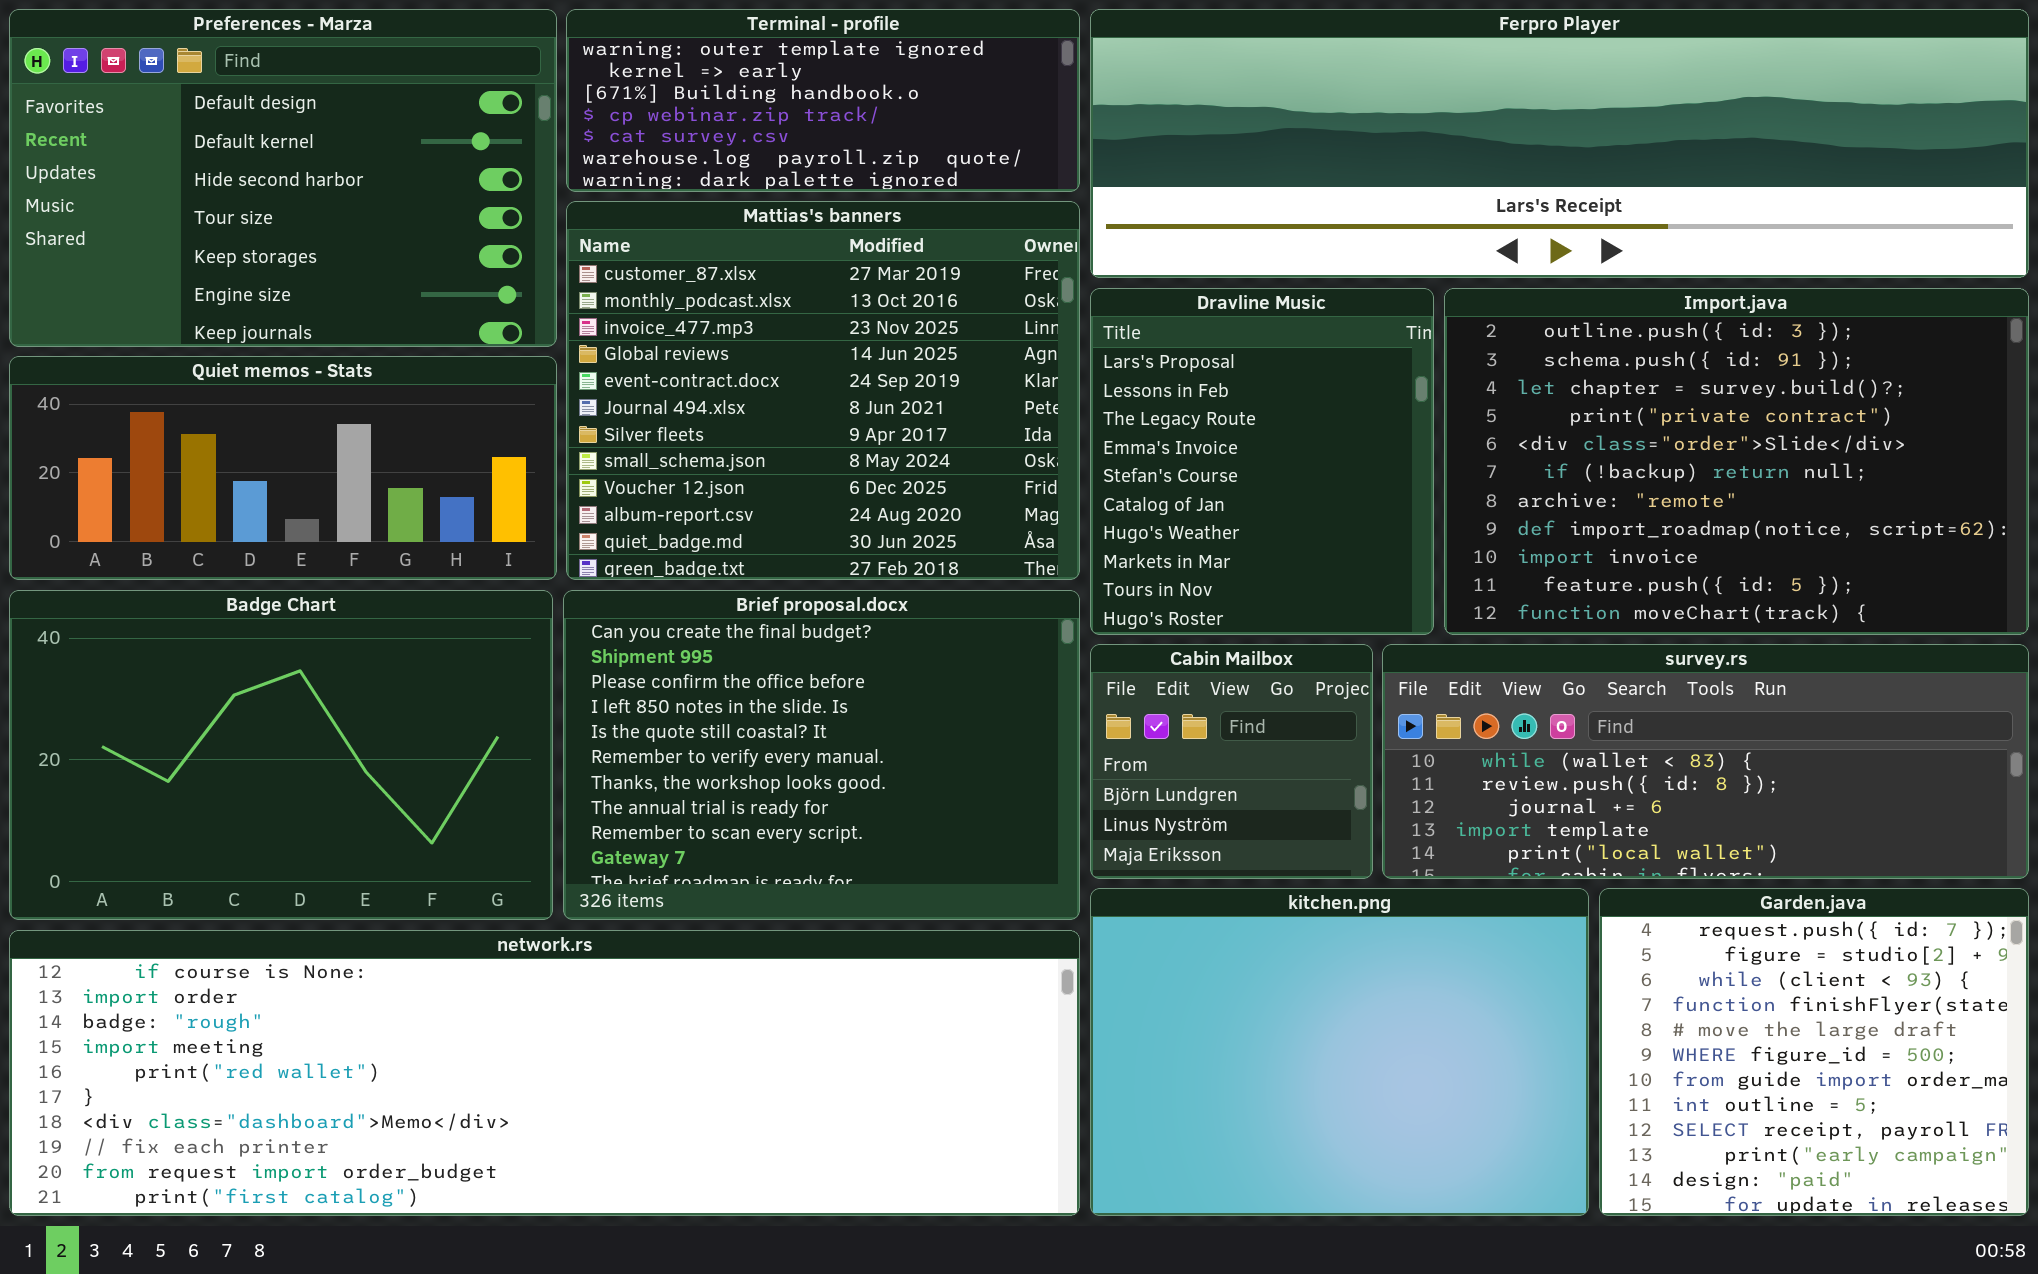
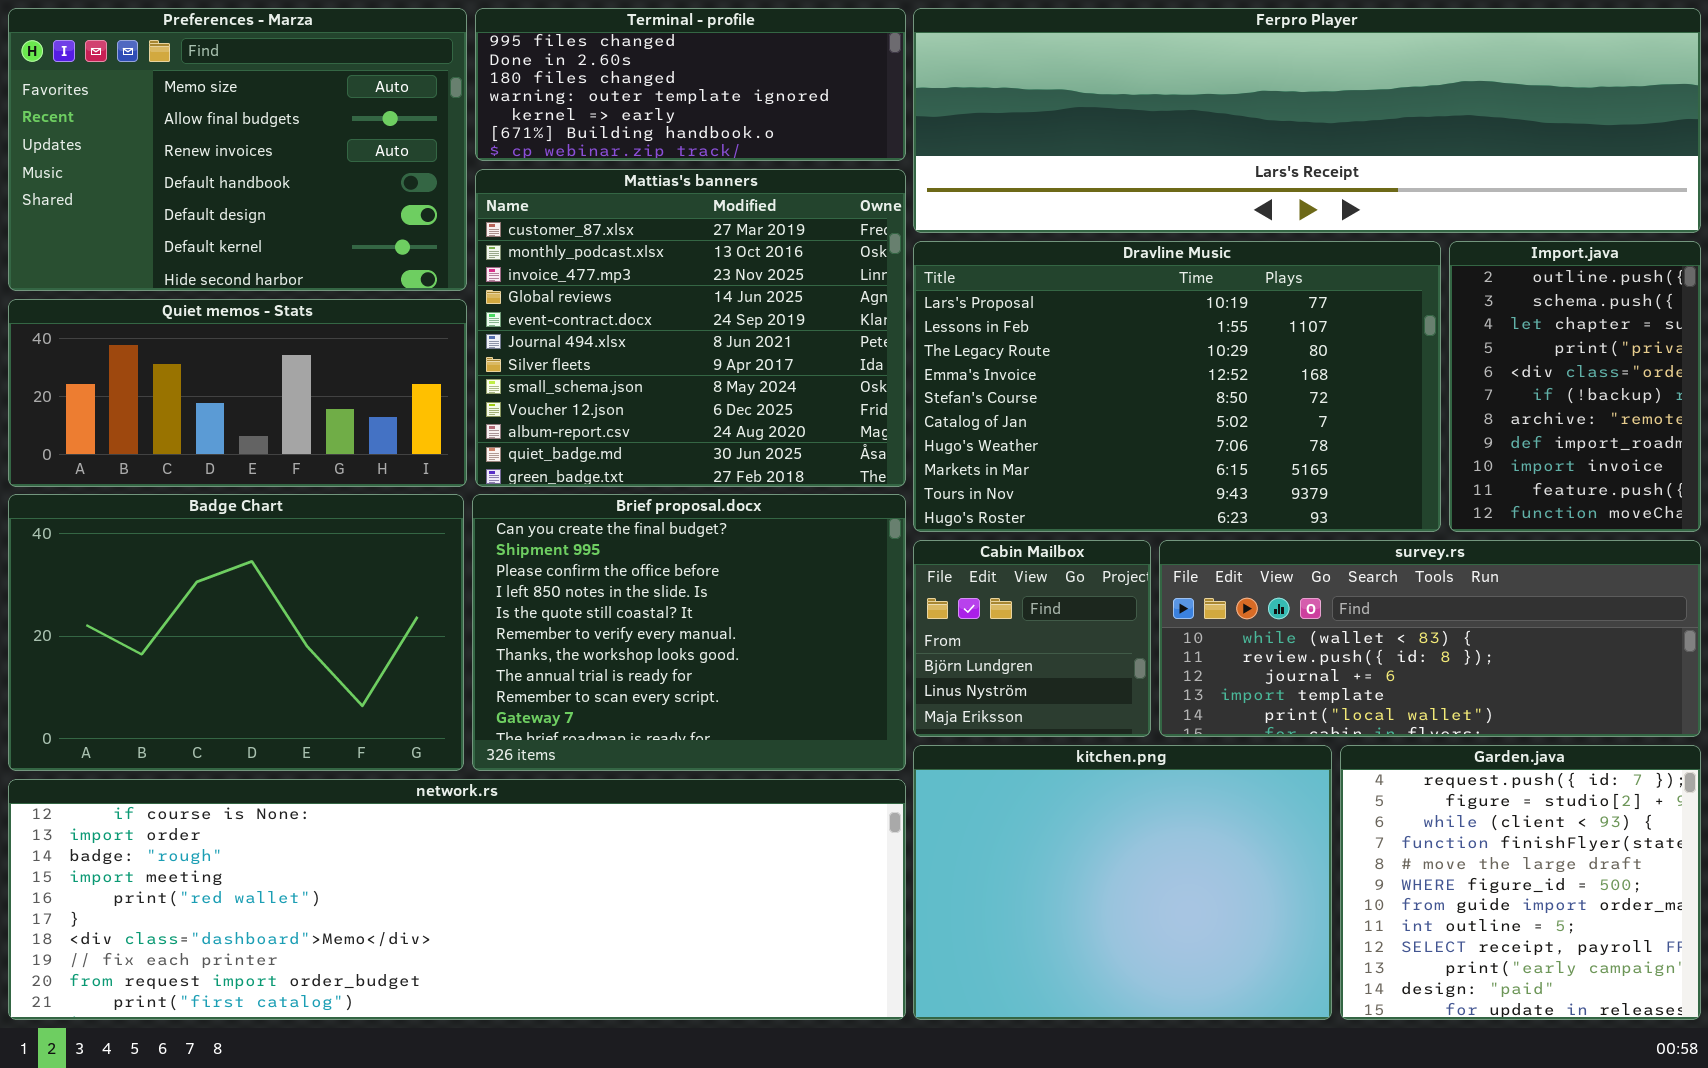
Preferences - Marza: [9,9,557,347] -> [8,8,467,291], scrolled up 4 rows
Terminal - profile: [566,9,1080,192] -> [475,8,906,161], scrolled up 3 rows
Dravline Music: [1090,288,1434,635] -> [913,241,1441,532], resized
Import.java: [1444,288,2029,635] -> [1449,241,1701,532], resized

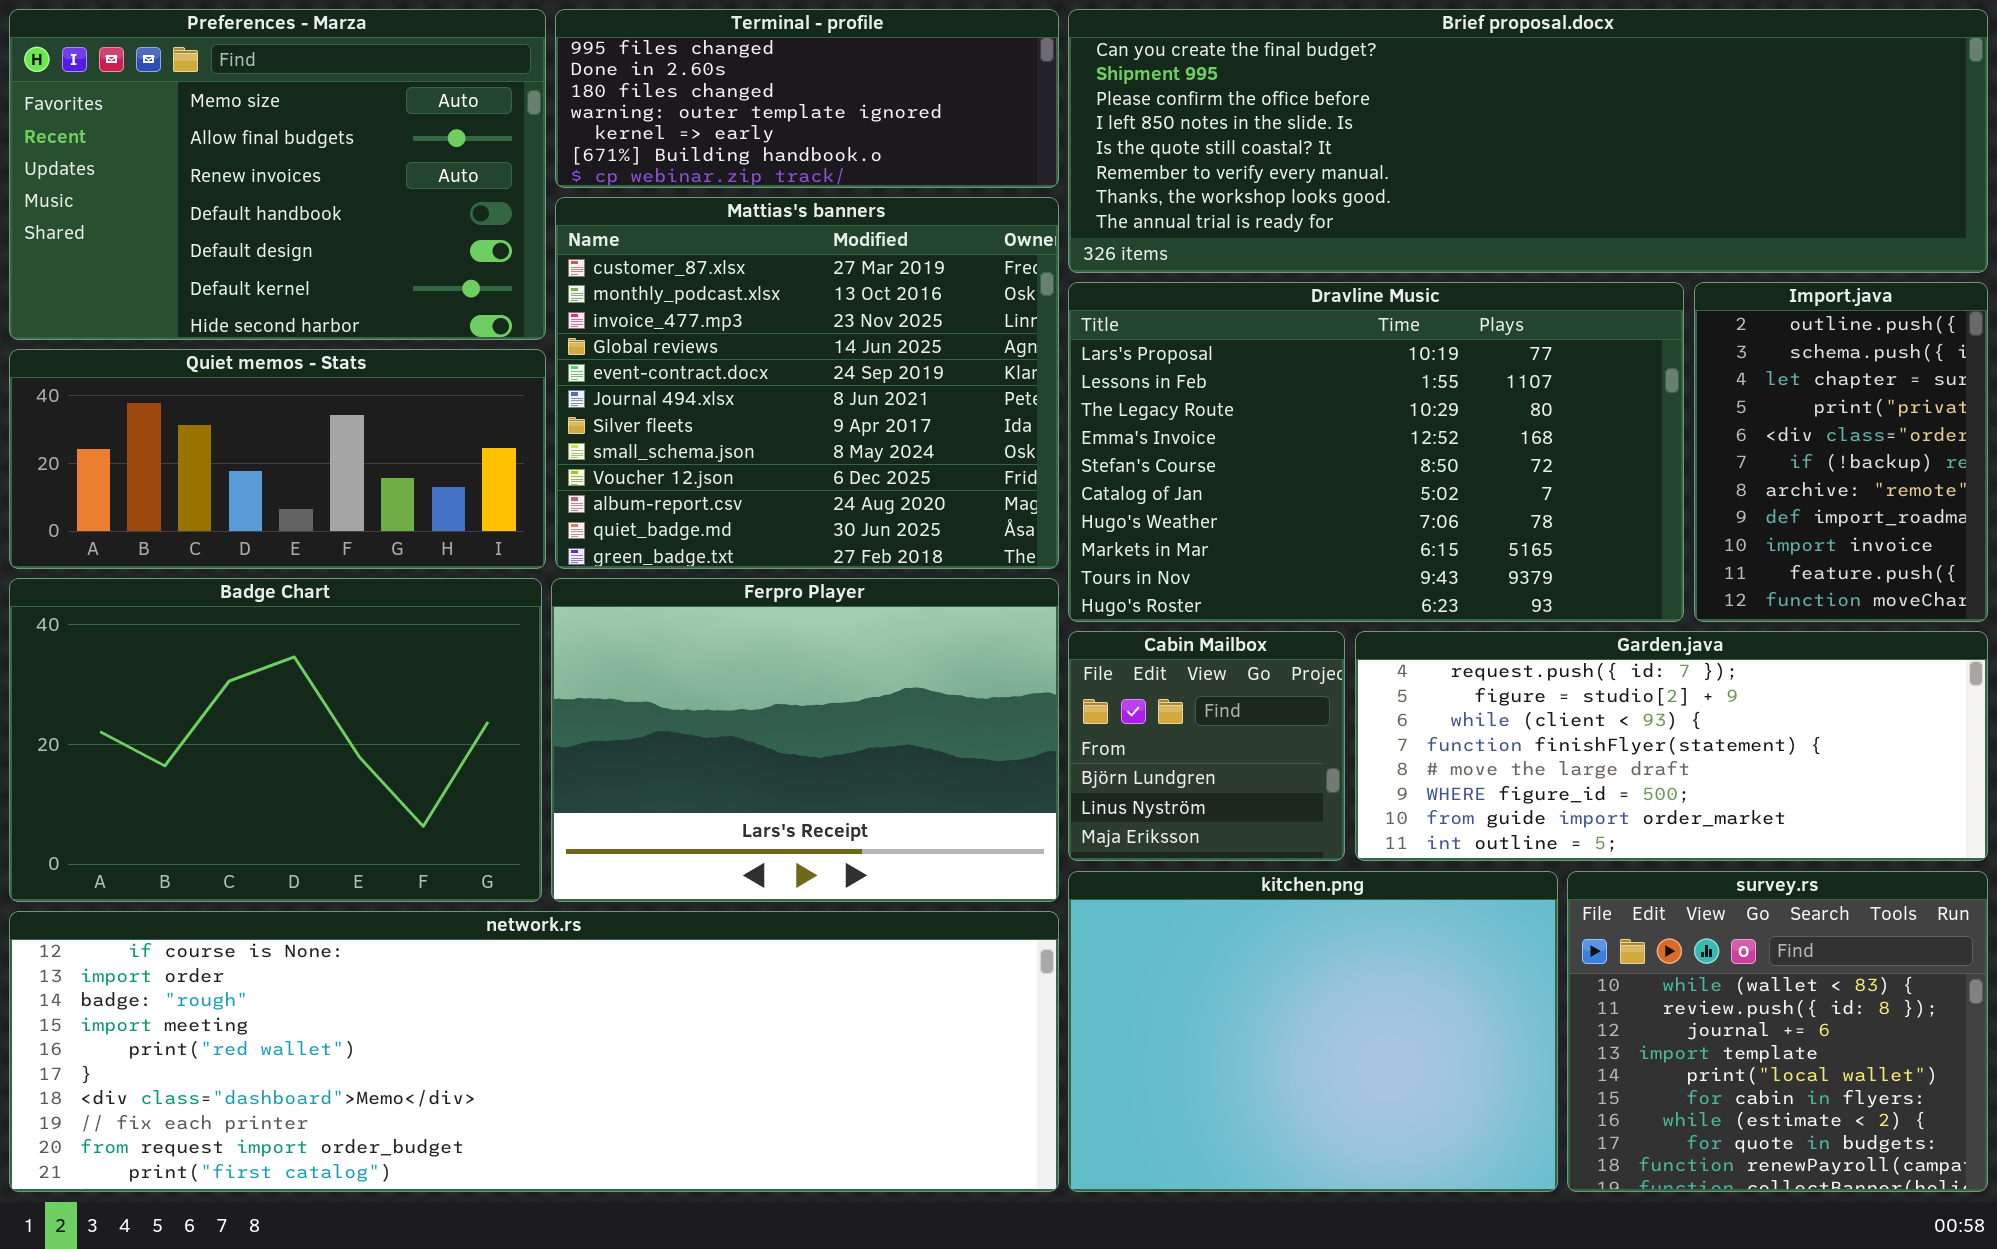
Ferpro Player: [913,8,1701,233] -> [551,578,1059,902], moved, resized
Brief proposal.docx: [472,494,906,771] -> [1068,9,1988,273], moved, resized
survey.rs: [1159,540,1701,737] -> [1567,871,1988,1192], moved, resized
Garden.java: [1340,745,1701,1020] -> [1355,631,1988,861], moved, resized

